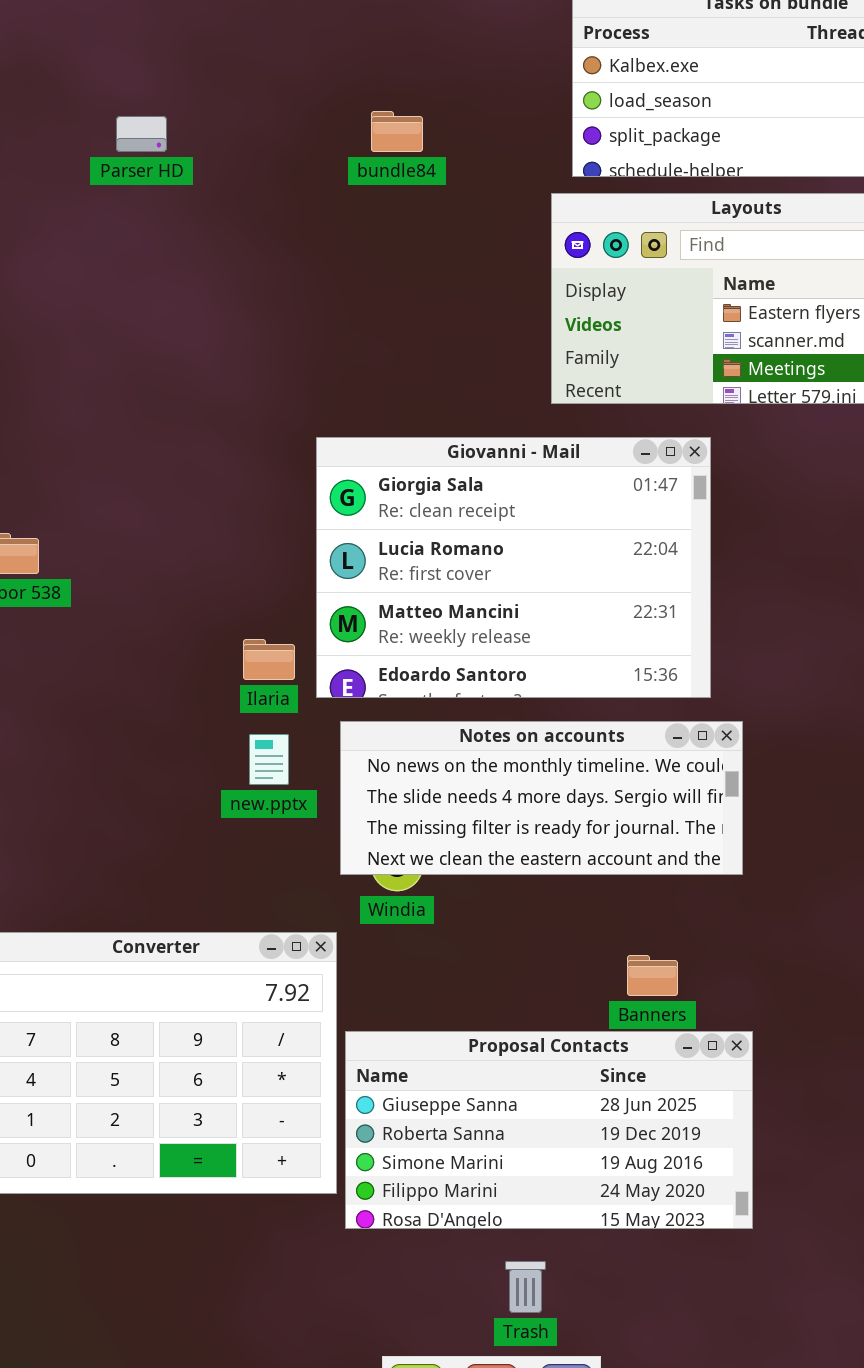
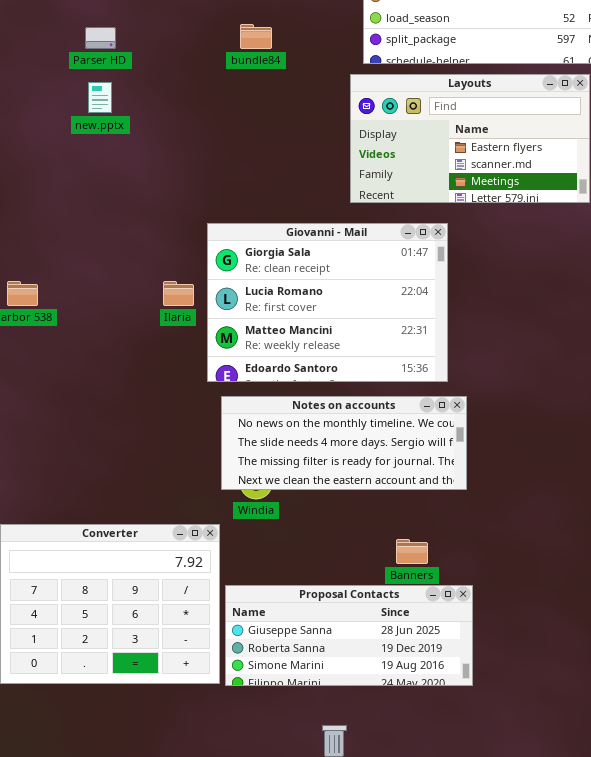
Ilaria: [243,639,295,680] -> [163,281,194,306], moved
new.pptx: [249,734,289,785] -> [88,82,112,113], moved
Proposal Contacts: [345,1031,753,1229] -> [225,585,473,686], resized

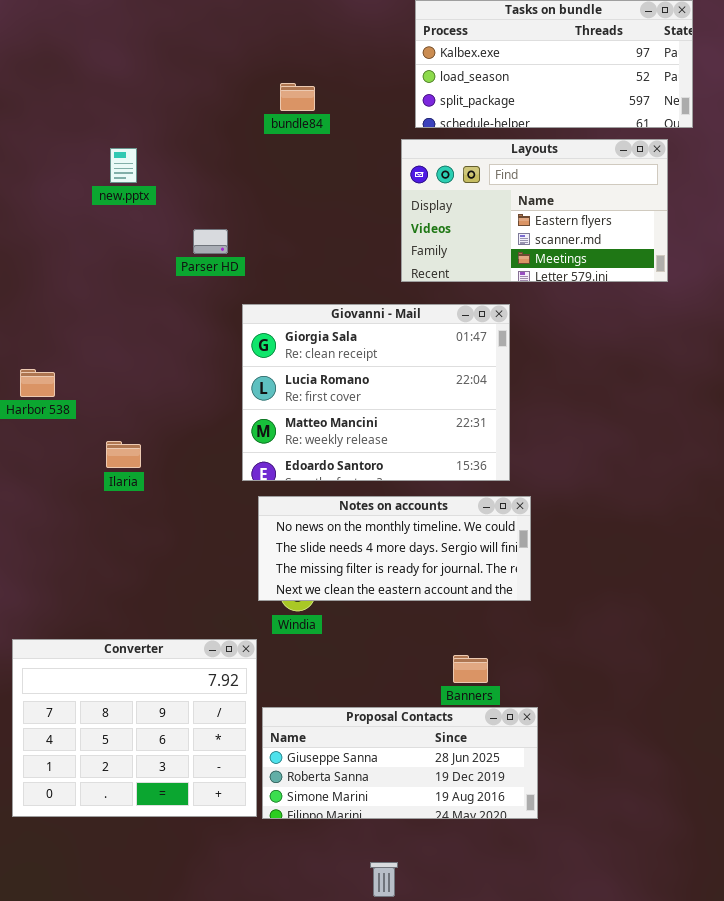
Parser HD: [85,27,116,49] -> [193,229,228,254], moved
Ilaria: [163,281,194,306] -> [106,441,141,468], moved

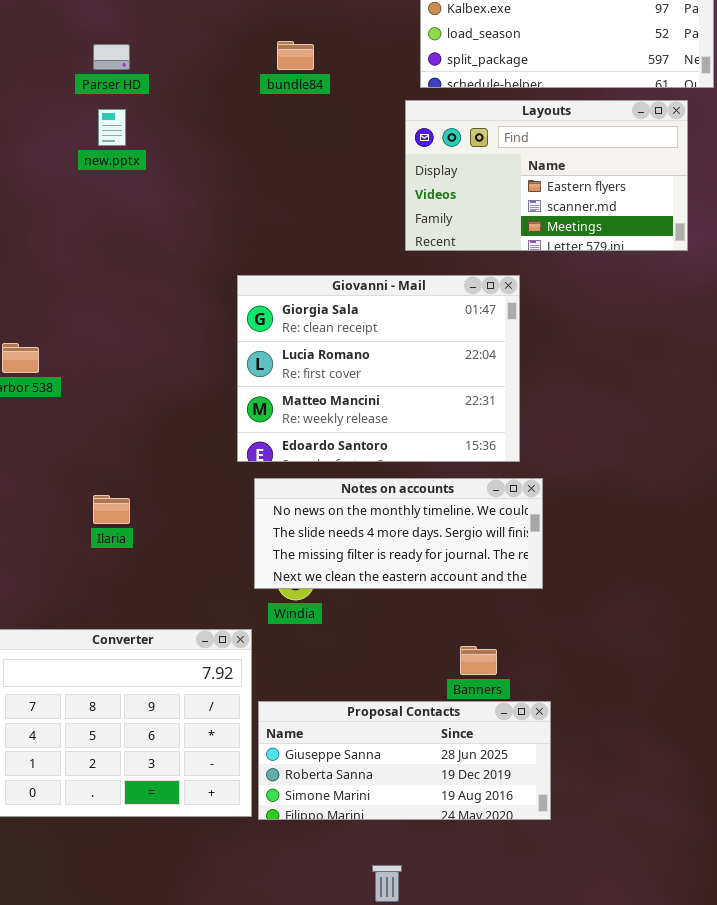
Parser HD: [193,229,228,254] -> [93,44,130,70], moved
Ilaria: [106,441,141,468] -> [93,495,130,524], moved

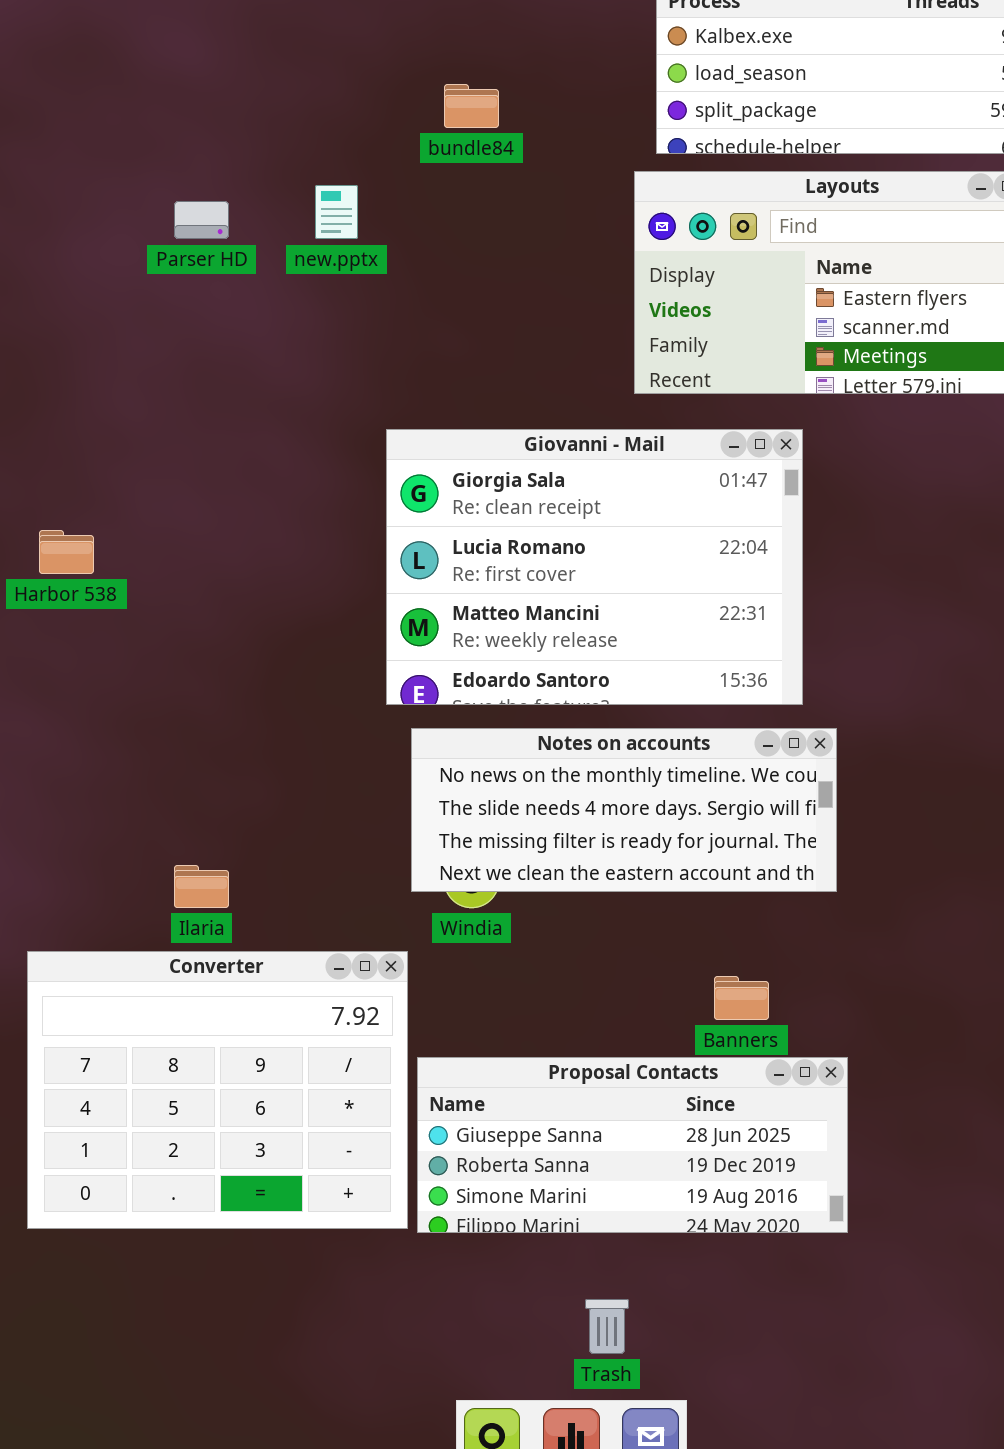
Parser HD: [93,44,130,70] -> [174,201,229,239], moved
new.pptx: [98,109,126,146] -> [315,185,358,239], moved
Ilaria: [93,495,130,524] -> [174,865,229,908], moved

